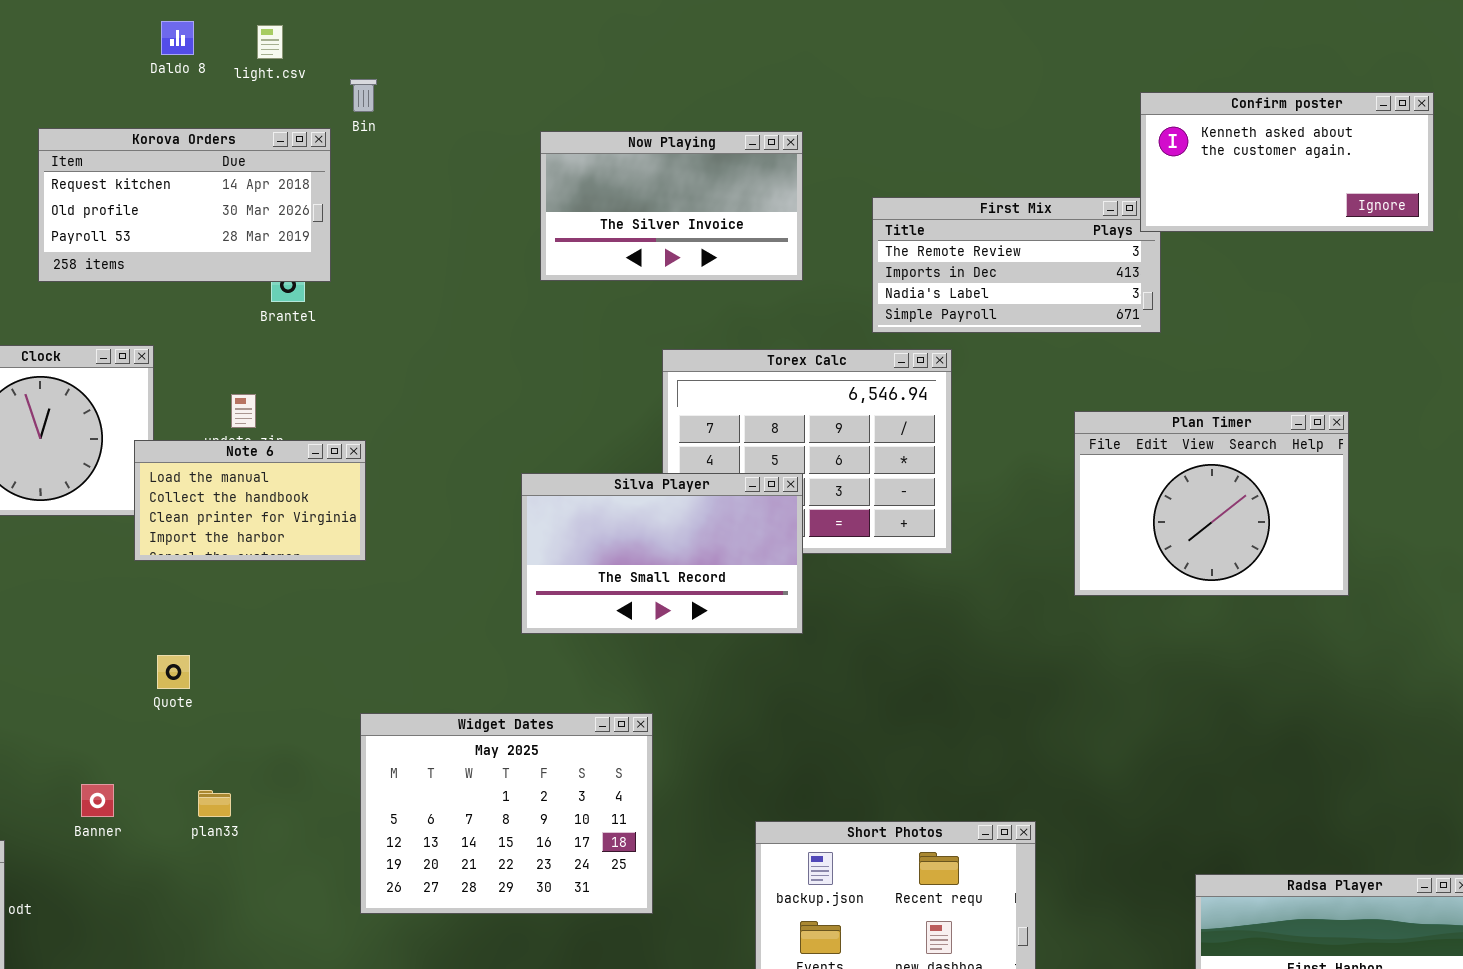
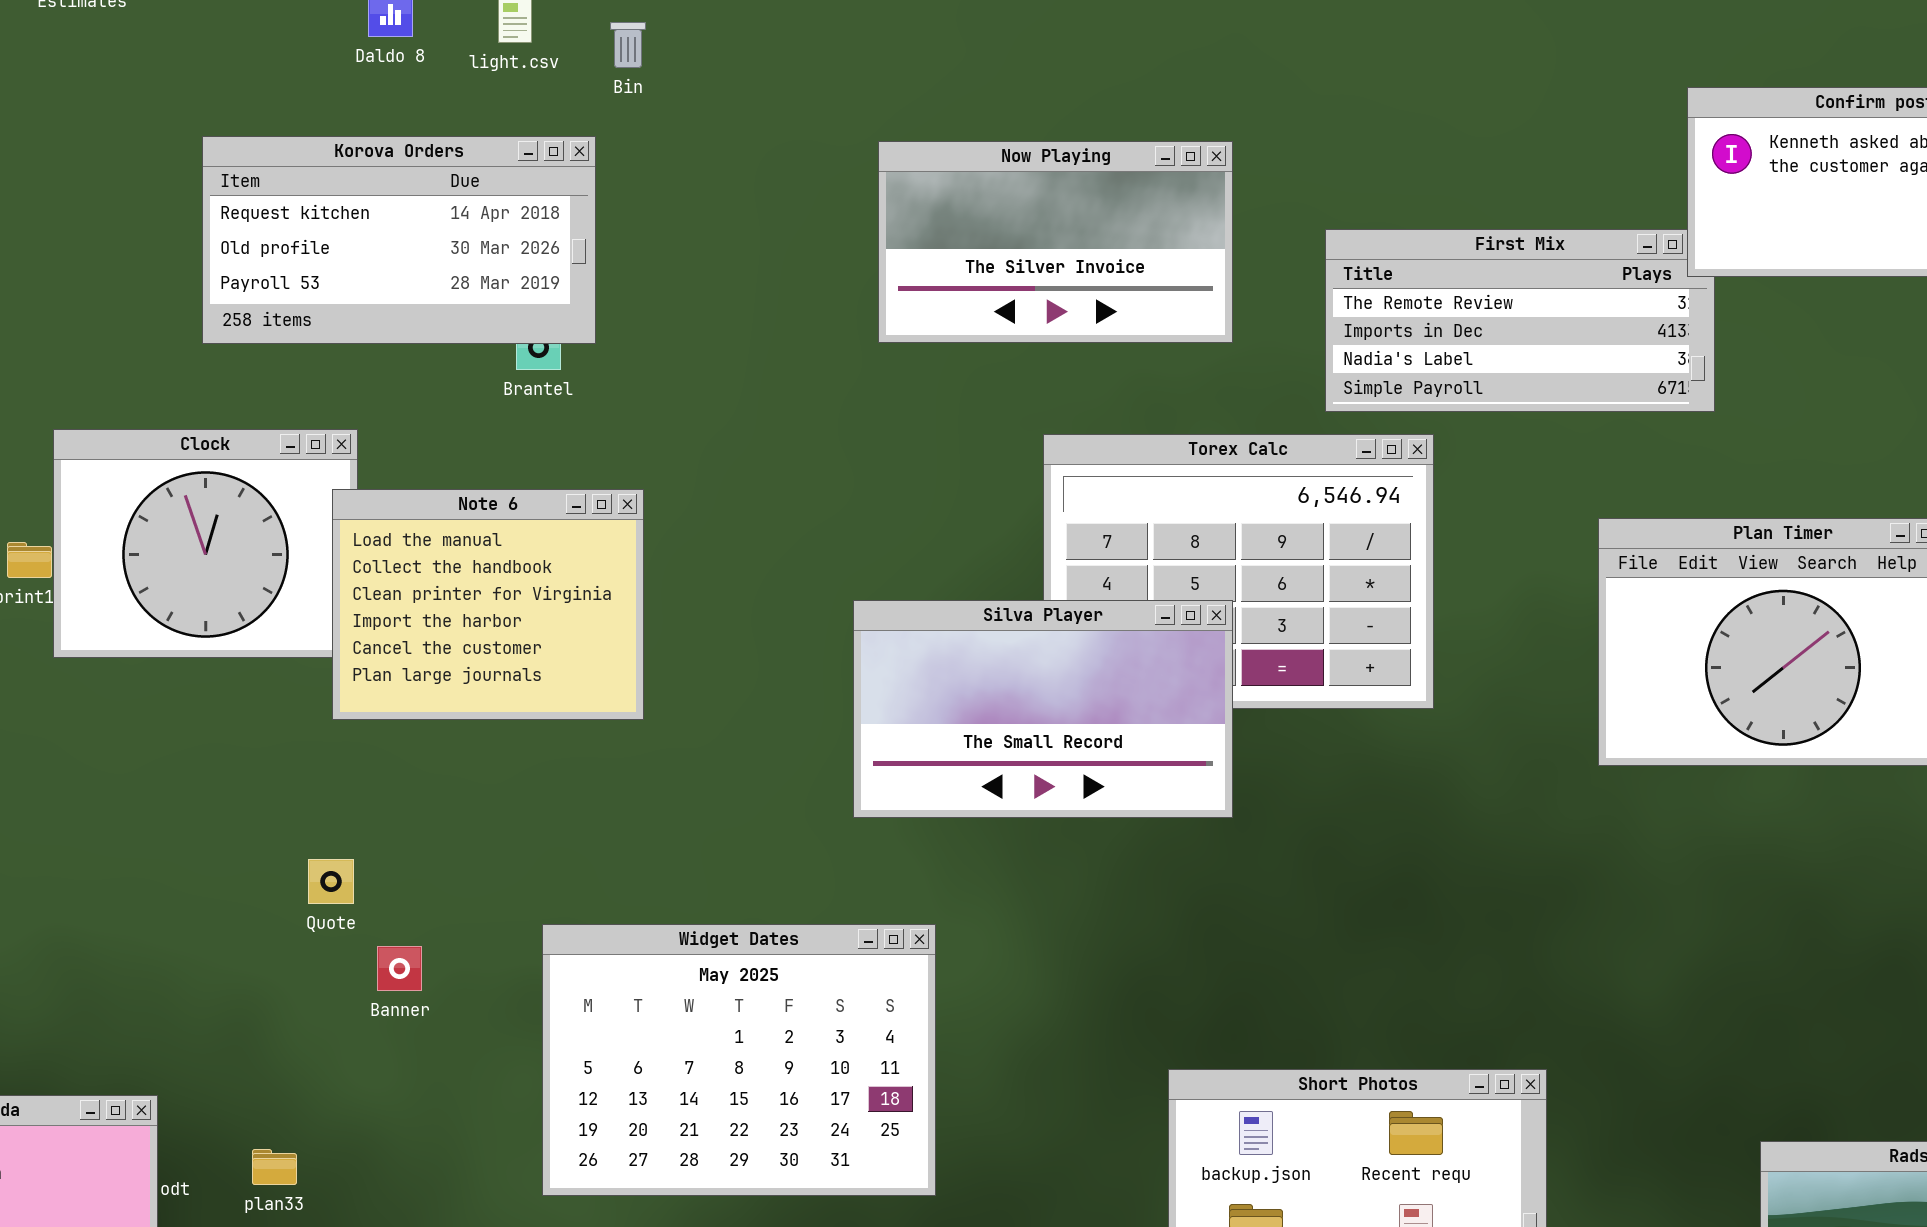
Bin: [350,79,377,112] -> [610,22,646,68], moved
Note 6: [134,440,366,561] -> [332,489,644,720], resized
Quote: [157,655,190,689] -> [308,859,354,904], moved
Widget Dates: [360,713,653,914] -> [542,924,936,1196], moved
Banner: [81,784,114,817] -> [377,946,422,991], moved
plan33: [198,790,231,817] -> [252,1149,297,1185], moved

